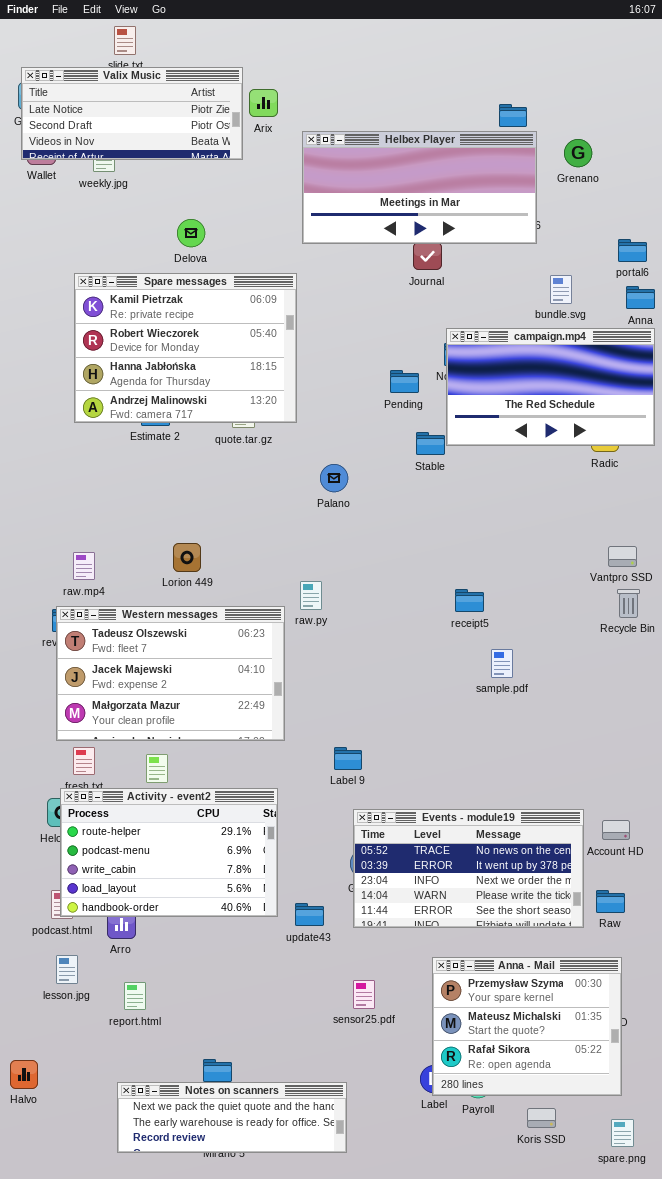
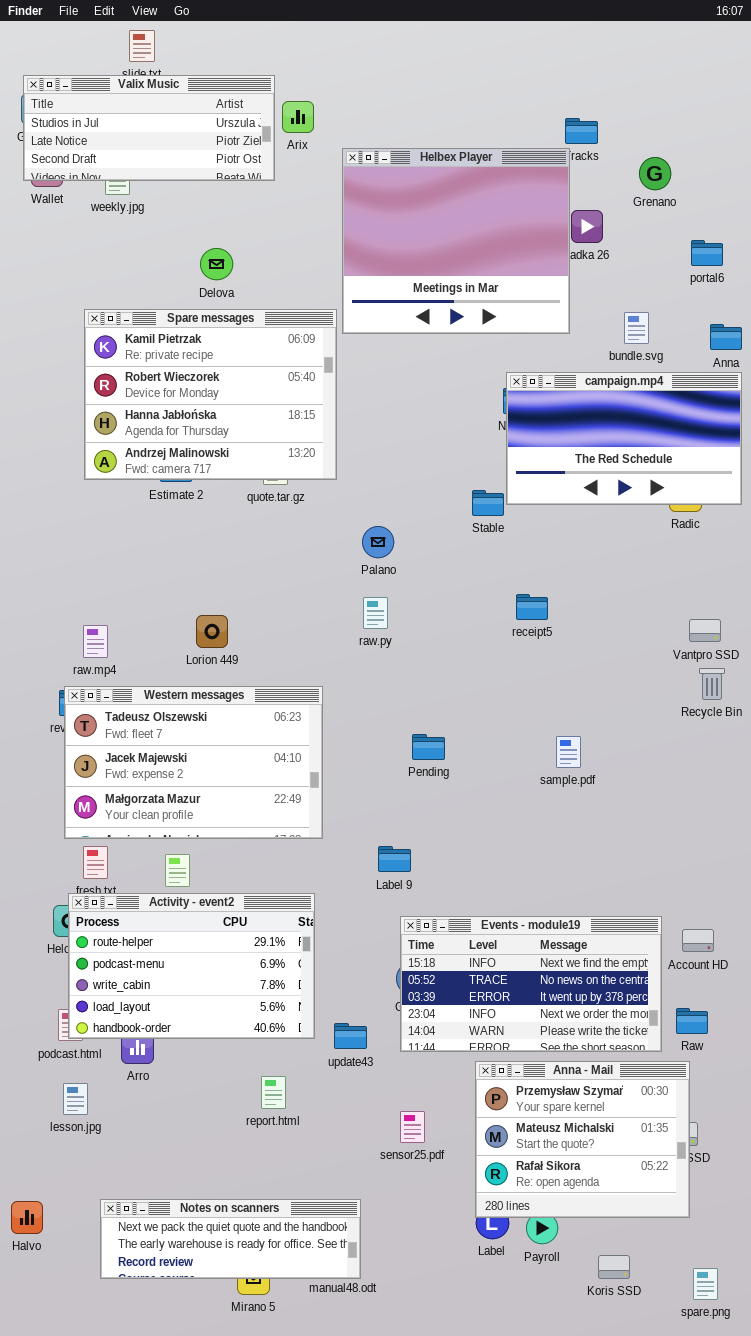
Valix Music: [21,67,243,160] -> [23,75,275,181], scrolled up 1 row
Helbex Player: [302,131,537,244] -> [342,148,570,334], resized
portal6: [618,239,647,262] -> [691,240,723,266], moved
Pending: [390,370,419,393] -> [412,734,445,760], moved
raw.py: [300,581,322,610] -> [363,597,388,629], moved
receipt5: [455,589,484,612] -> [516,594,548,620], moved
Events - module19: [353,809,584,928] -> [400,916,662,1052], scrolled up 1 row
Anna - Mail: [432,957,622,1096] -> [475,1061,690,1218], moved
report.html: [124,982,146,1010] -> [261,1076,286,1109], moved
Notes on scanners: [117,1082,347,1153] -> [100,1199,361,1279], moved

